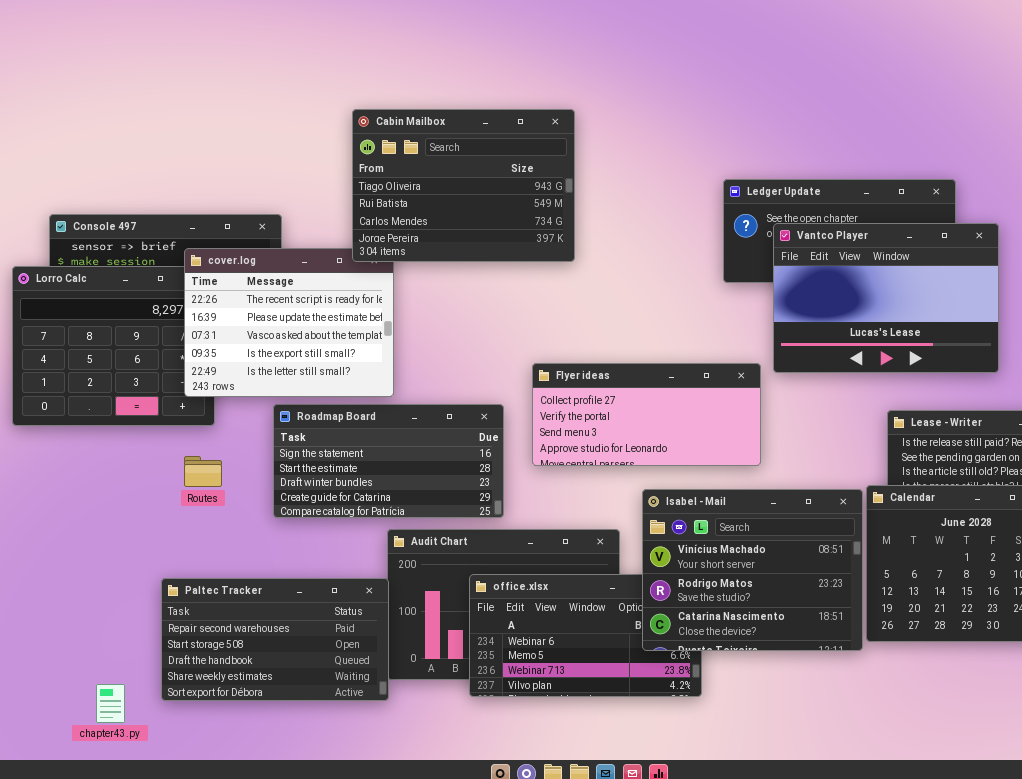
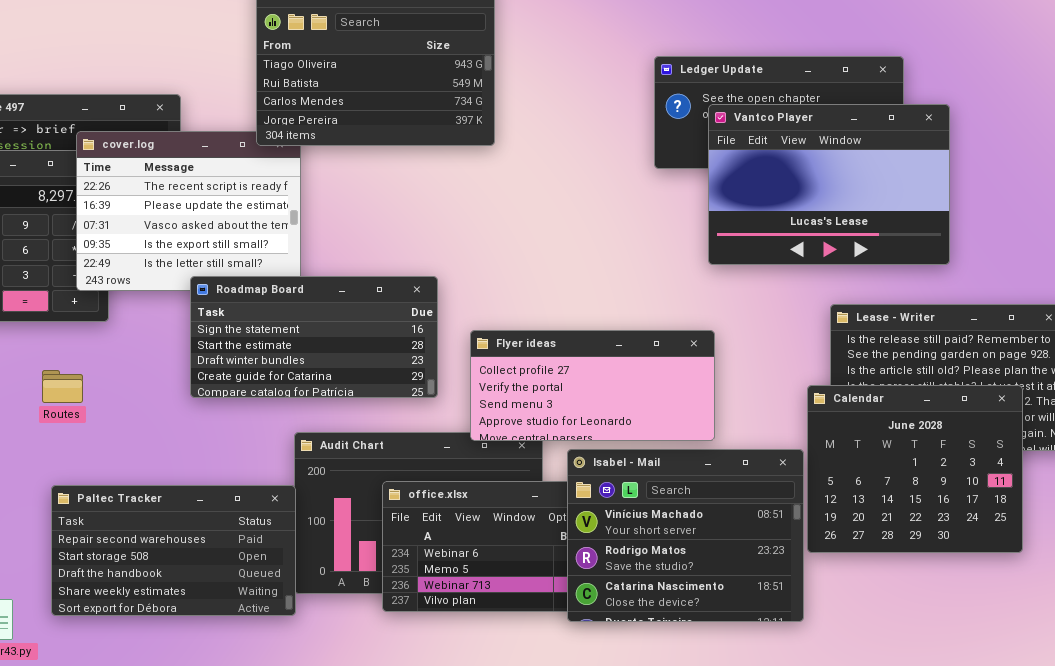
Flyer ideas: [532,363,761,466] -> [470,330,715,441], moved
Roadmap Board: [273,404,504,518] -> [190,276,438,398], moved
Routes: [184,456,222,487] -> [42,370,83,403], moved
Isabel - Mail: [642,489,863,651] -> [567,449,804,622], moved

